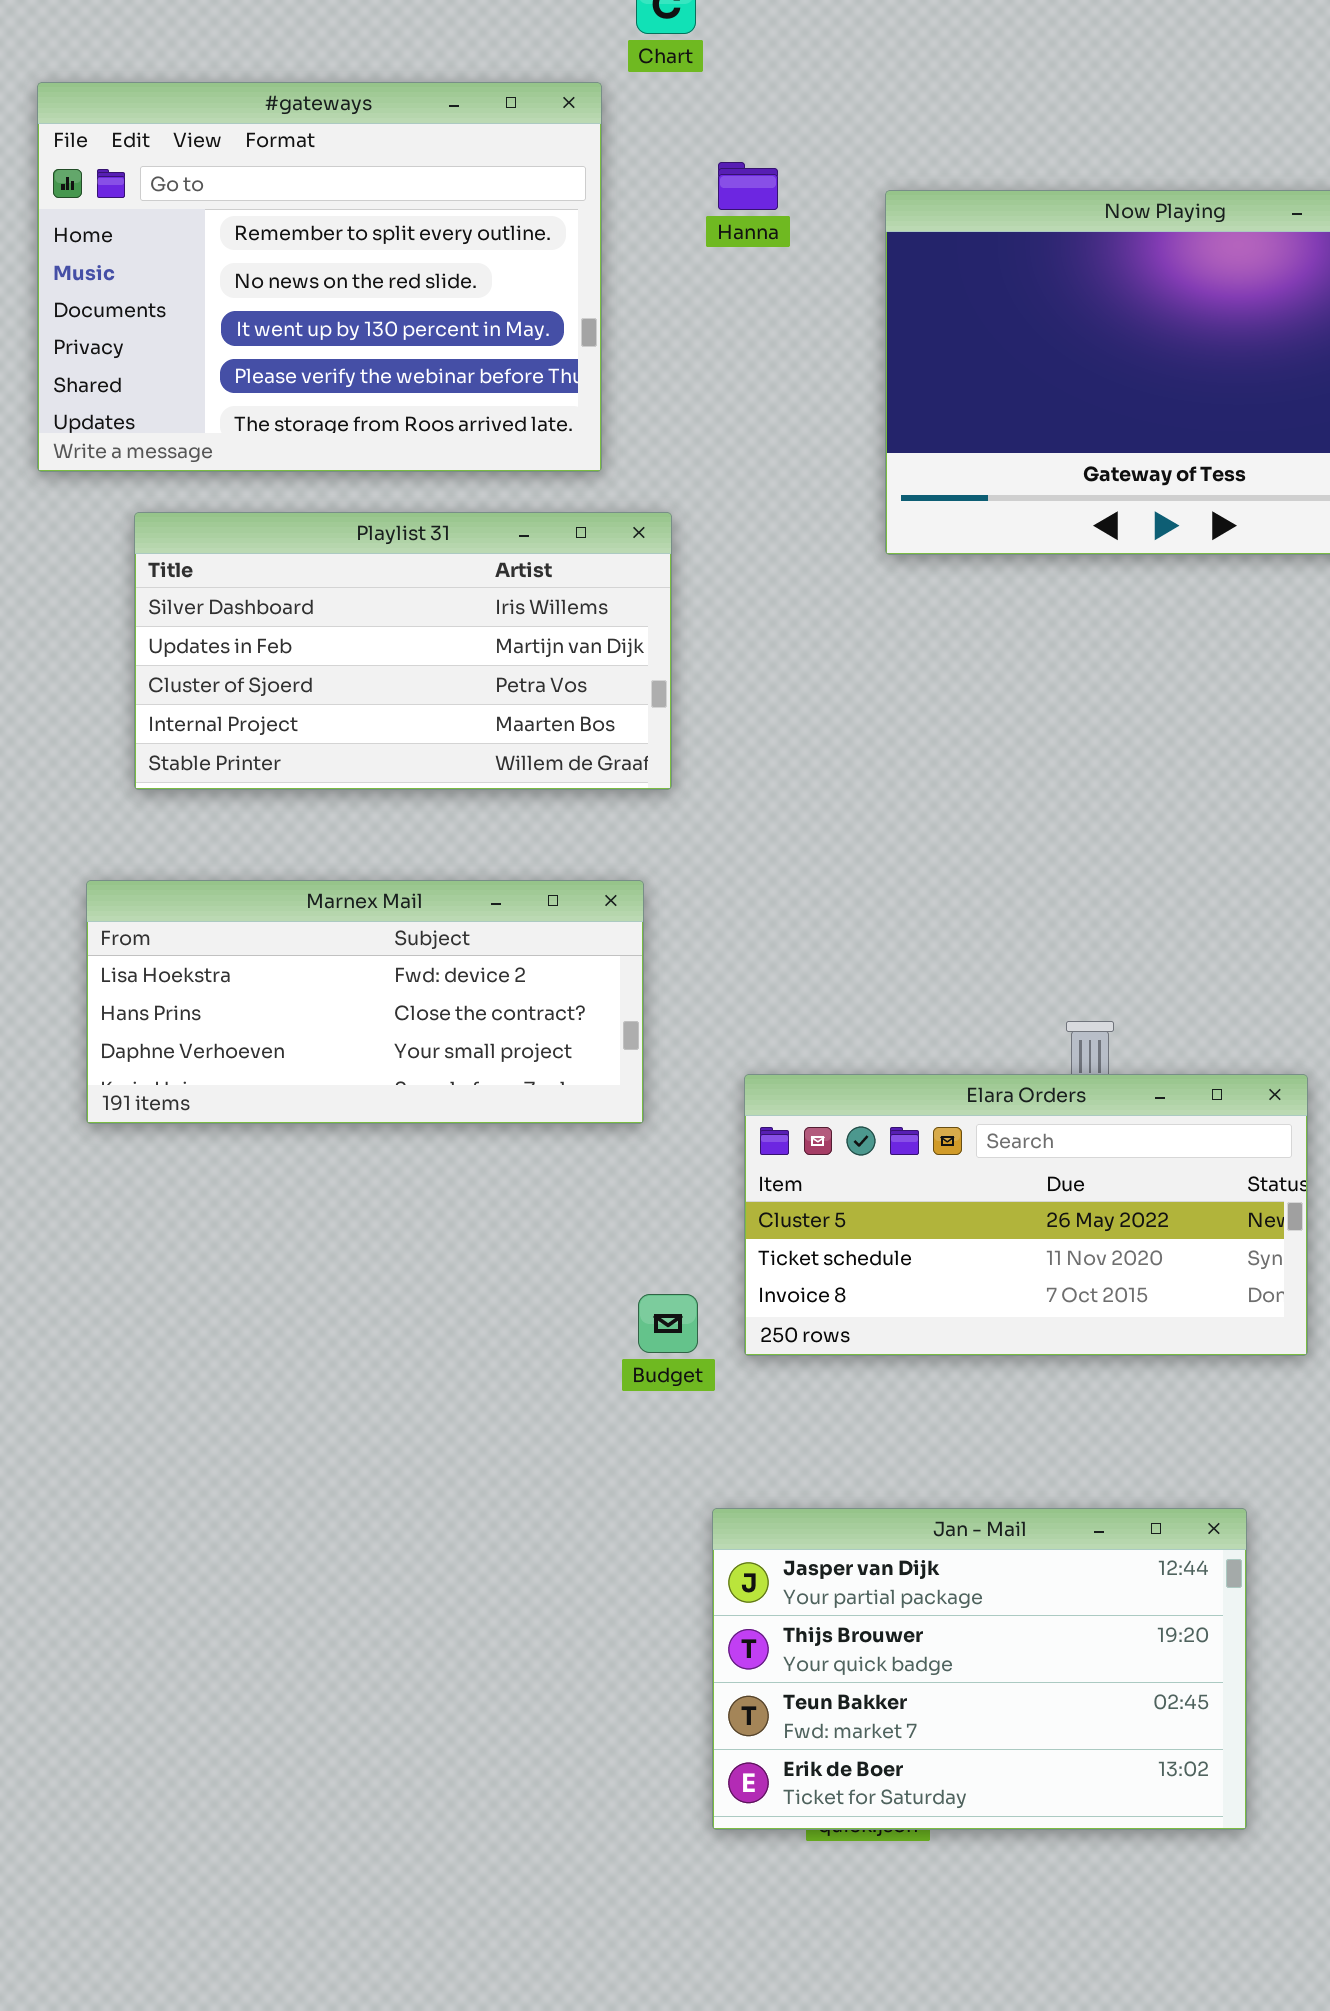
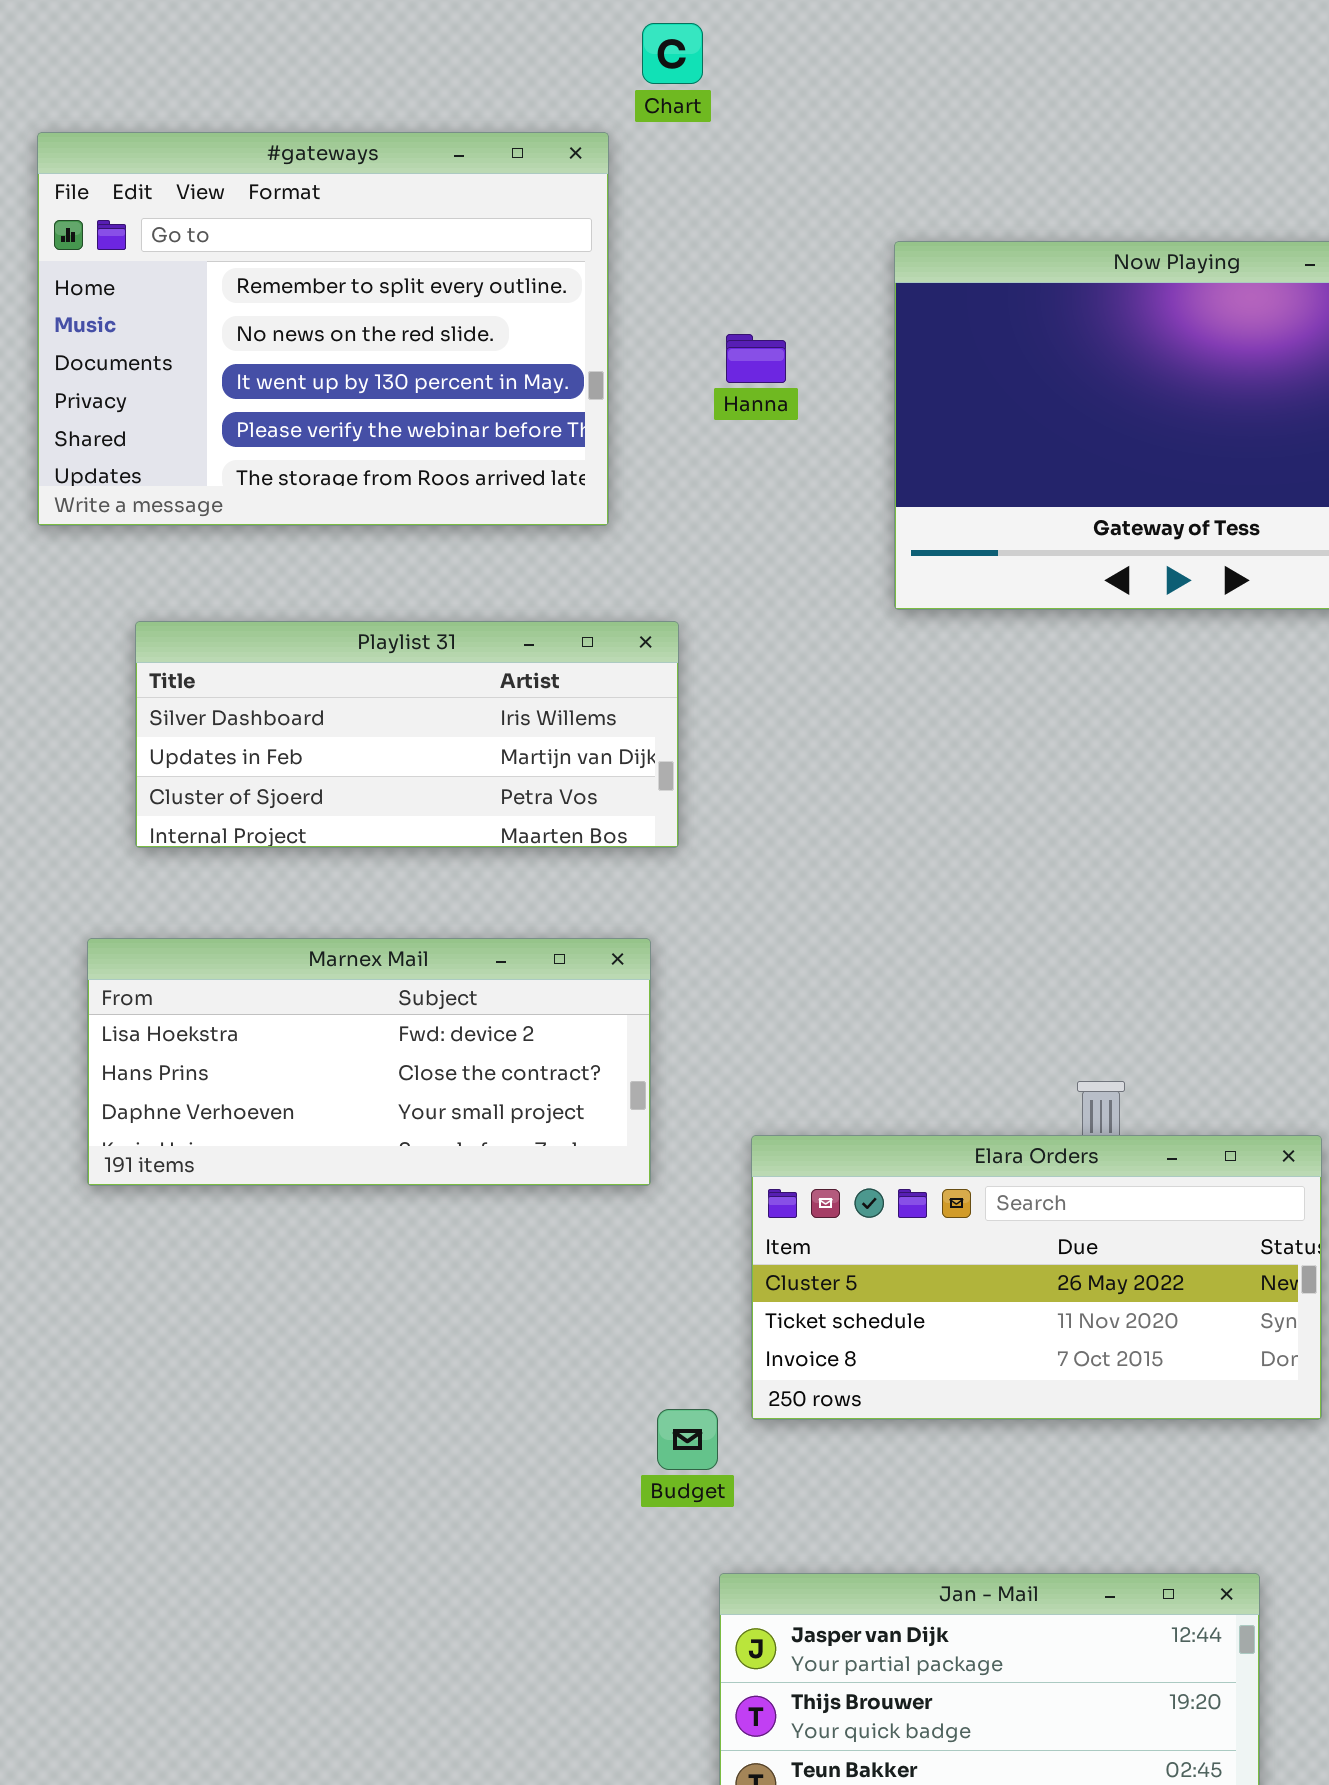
Hanna: [718,162,778,210] -> [726,334,786,383], moved
Playlist 31: [134,512,672,790] -> [135,621,679,848], resized
Budget: [638,1294,698,1353] -> [657,1409,718,1470], moved

